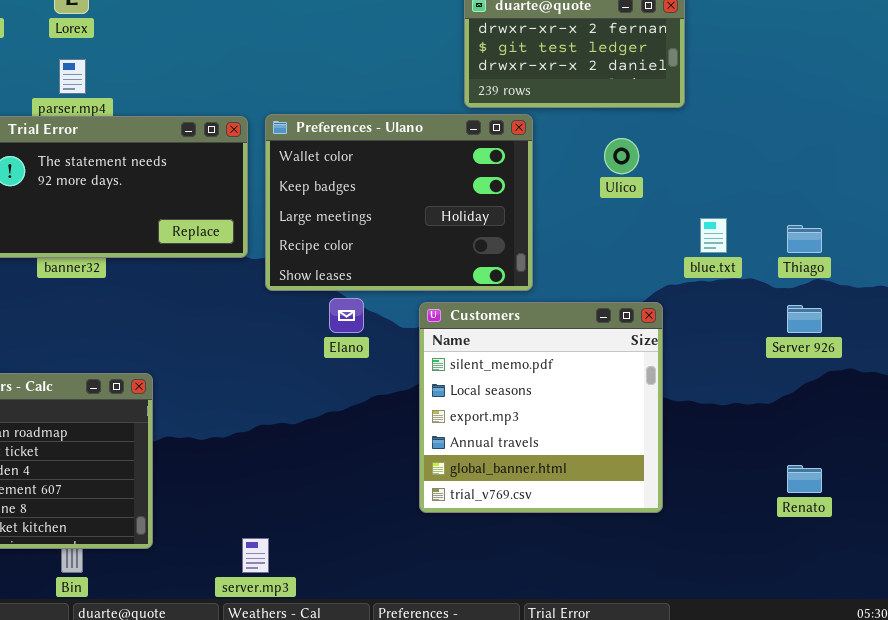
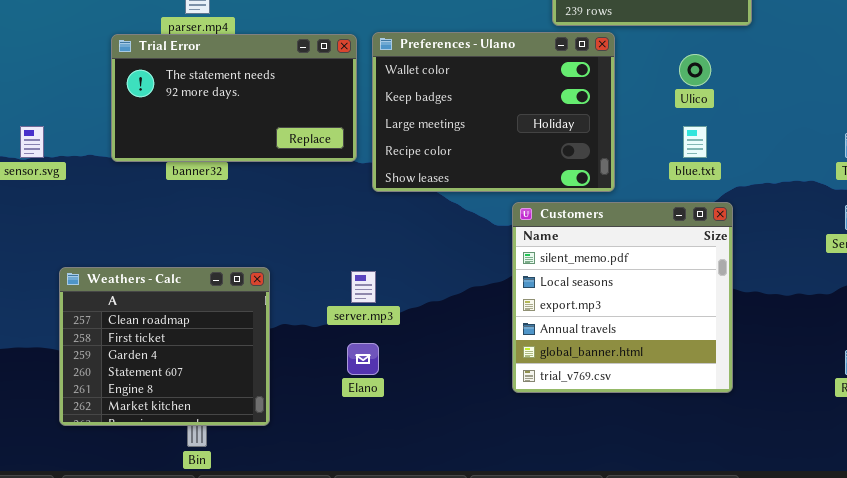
blue.txt: [700,218,727,253] -> [683,126,707,158], moved
Elano: [329,298,364,333] -> [347,343,379,375], moved
server.mp3: [242,538,269,573] -> [351,271,376,303], moved

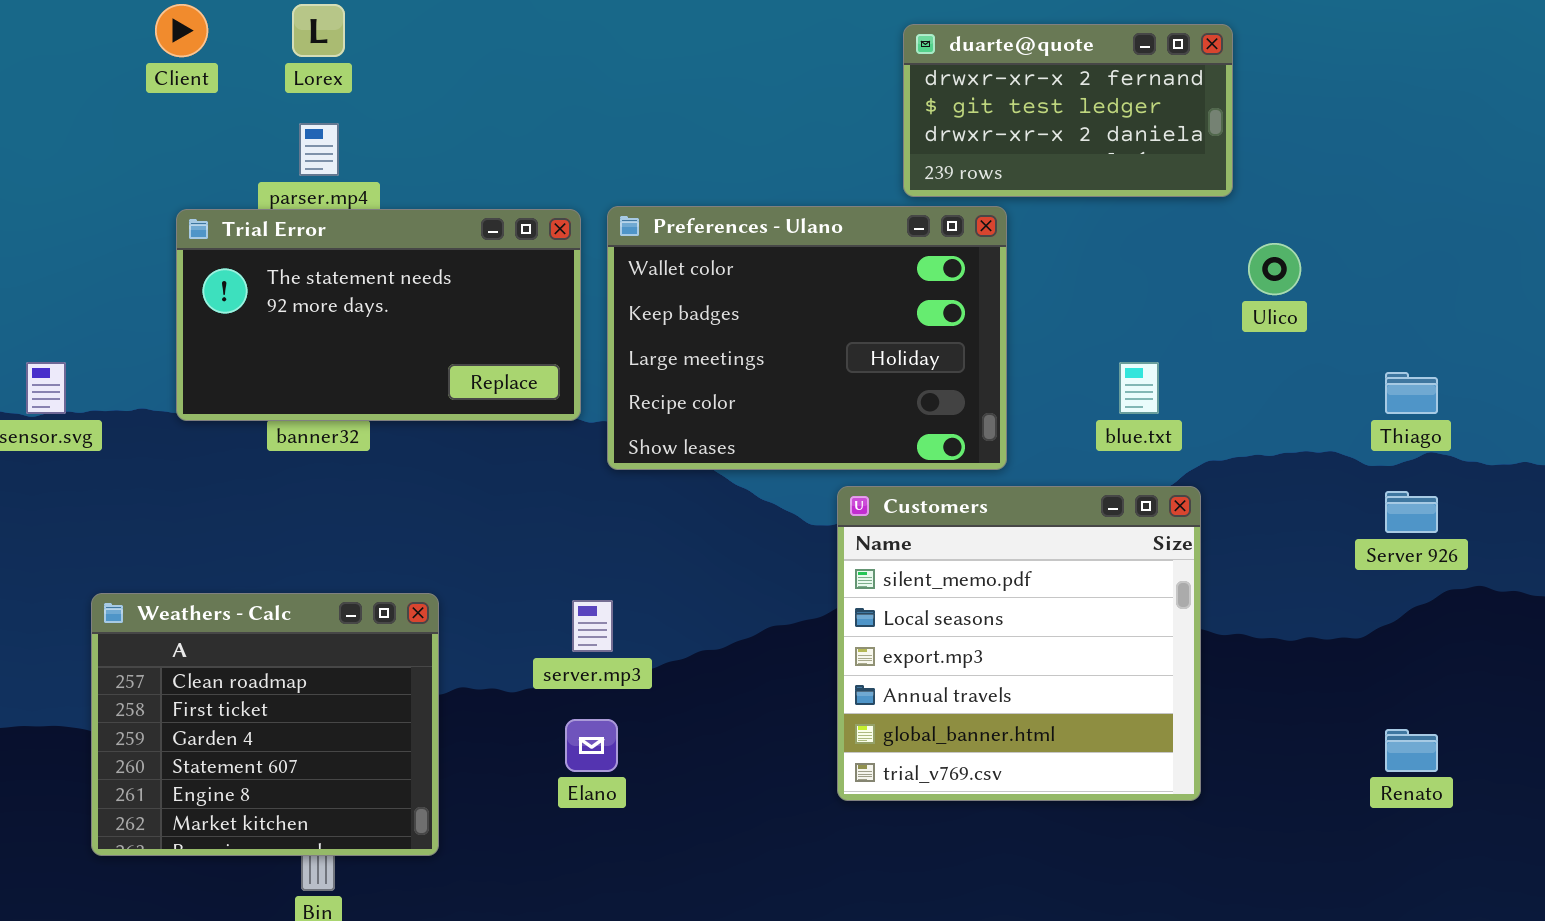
Ulico: [679,54,711,86] -> [1248,243,1301,295], moved

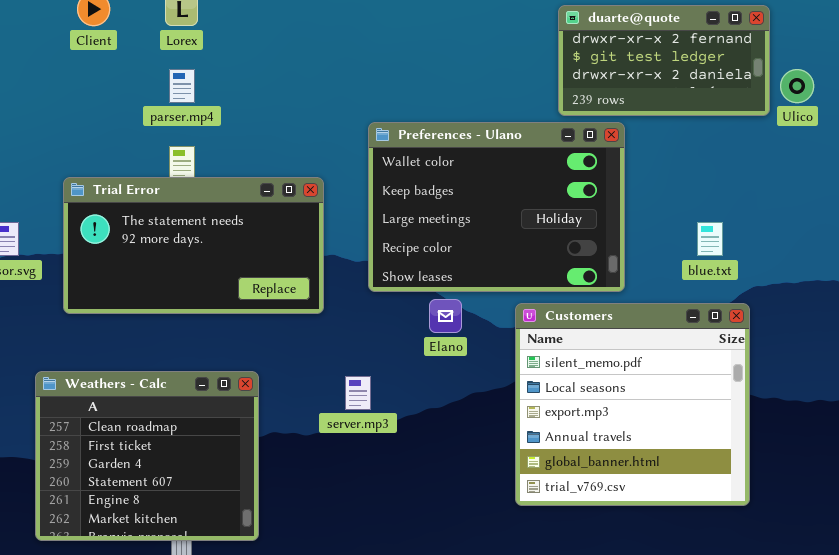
Trial Error: [176,209,581,421] -> [63,177,324,314], moved
Ulico: [1248,243,1301,295] -> [780,69,814,103], moved
Elano: [565,719,618,772] -> [429,299,462,333], moved

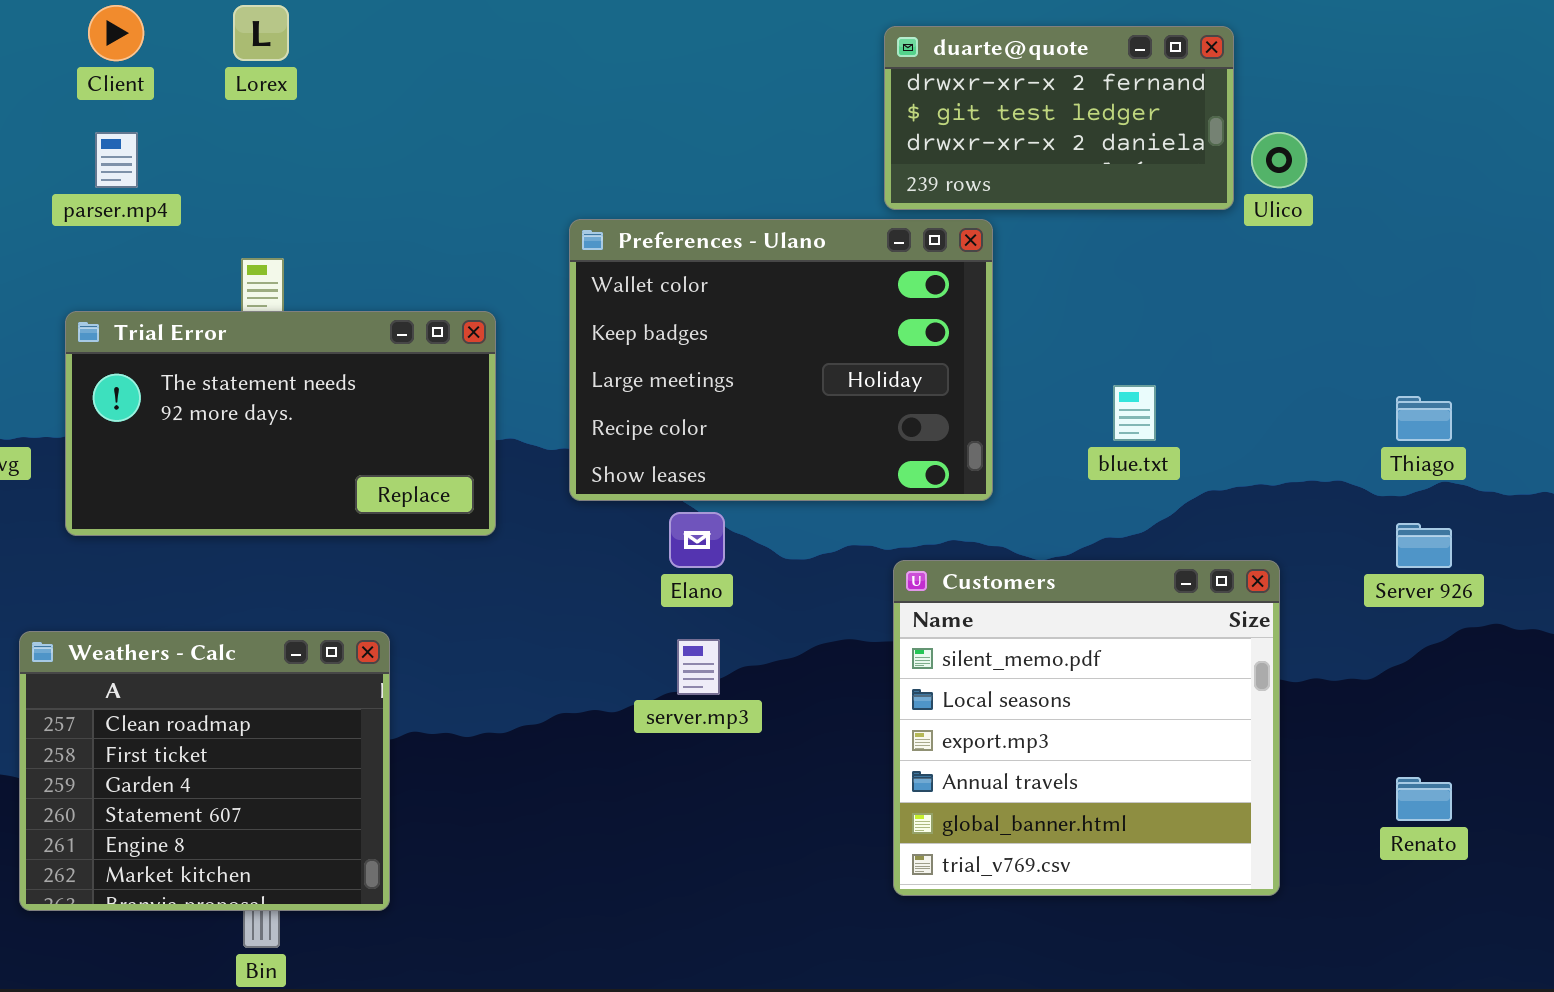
parser.mp4: [169,69,195,103] -> [95,132,138,188], moved
Customers: [515,303,750,506] -> [893,560,1280,896], moved
server.mp3: [345,376,371,410] -> [677,639,720,695], moved

